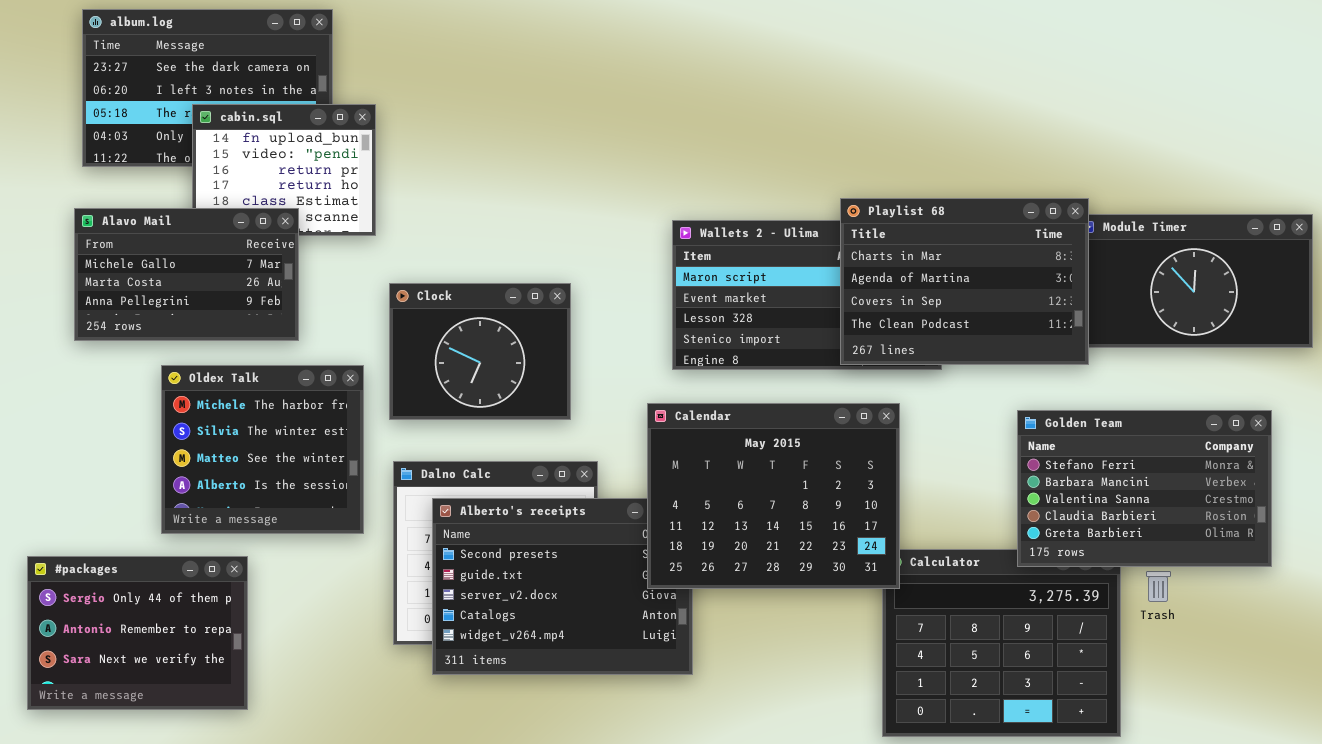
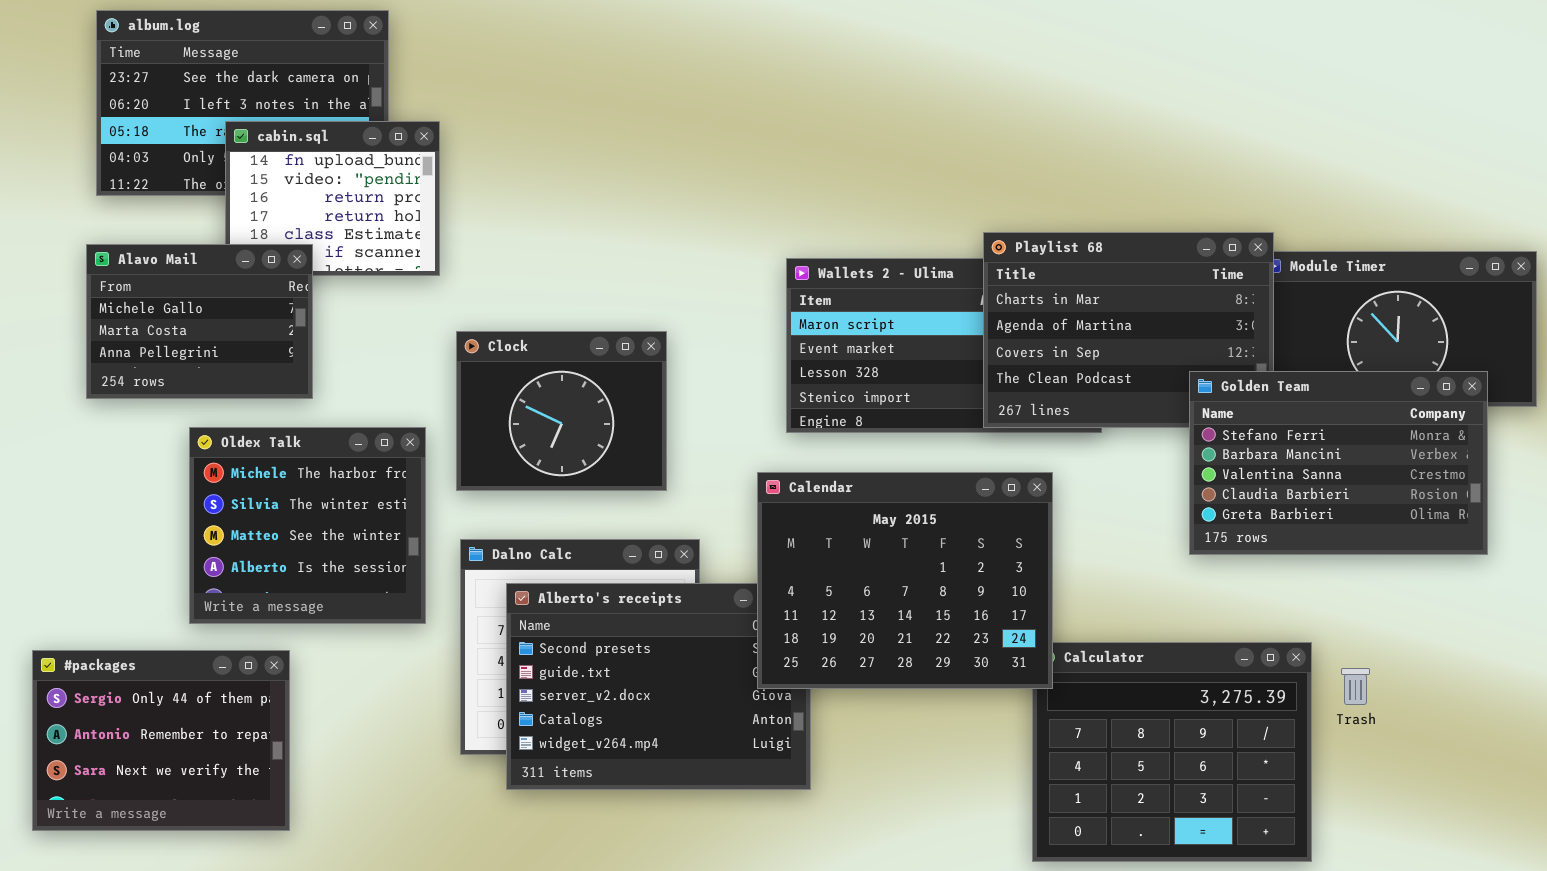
Alavo Mail: [74,208,299,341] -> [86,244,313,399], resized
Golden Team: [1017,410,1272,567] -> [1189,371,1488,555], moved

